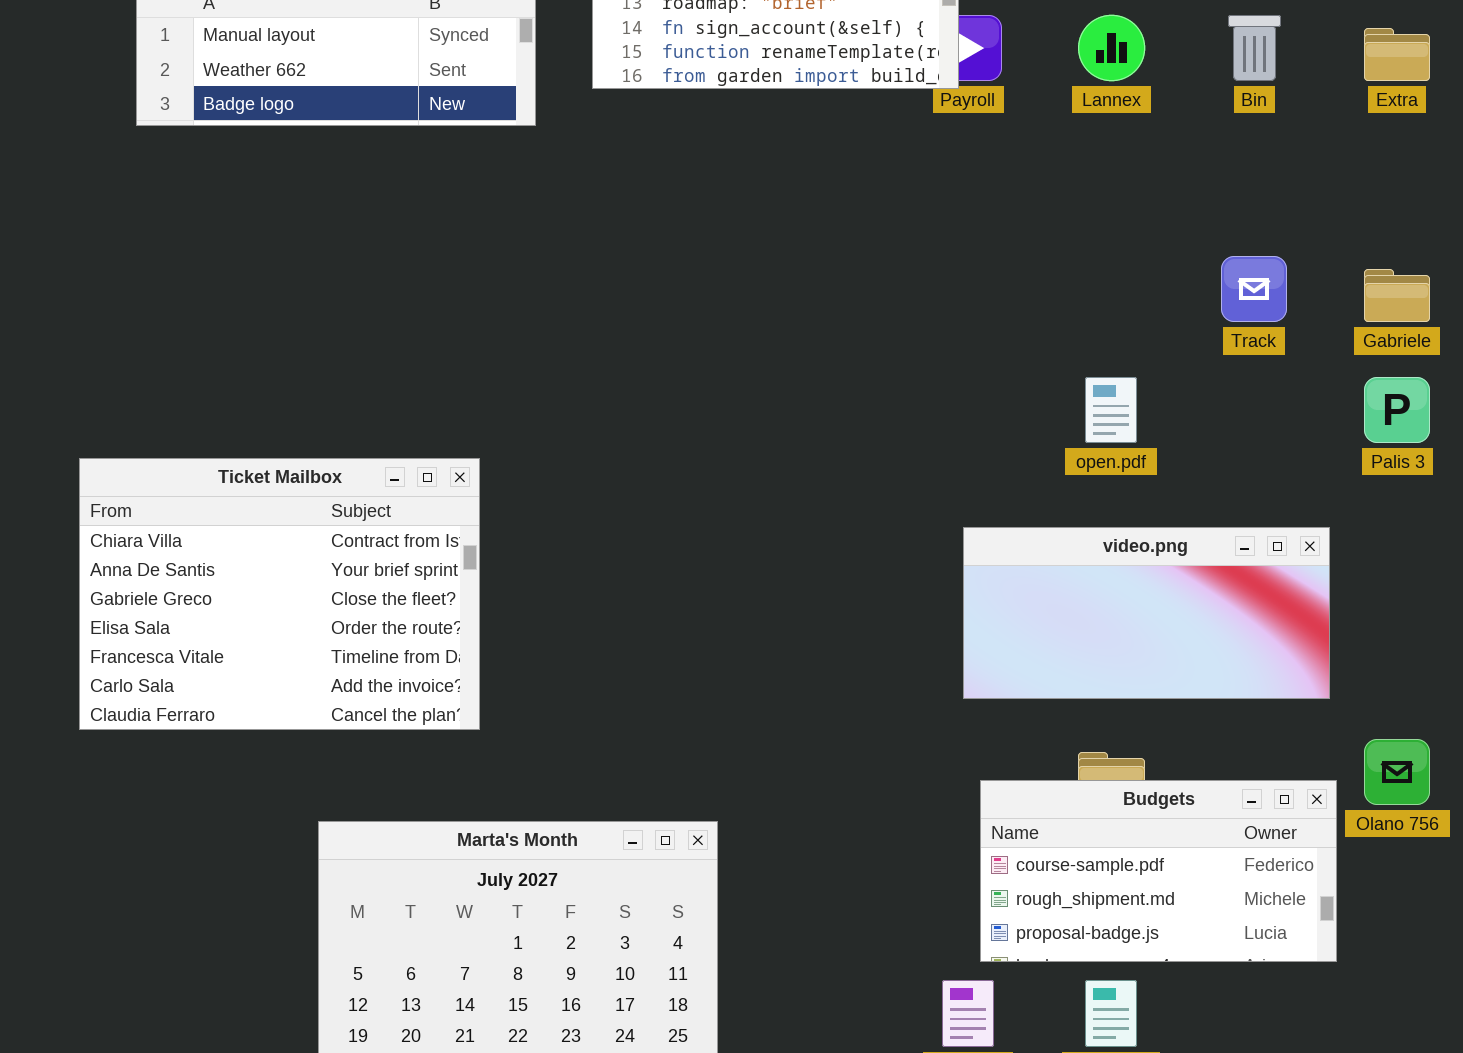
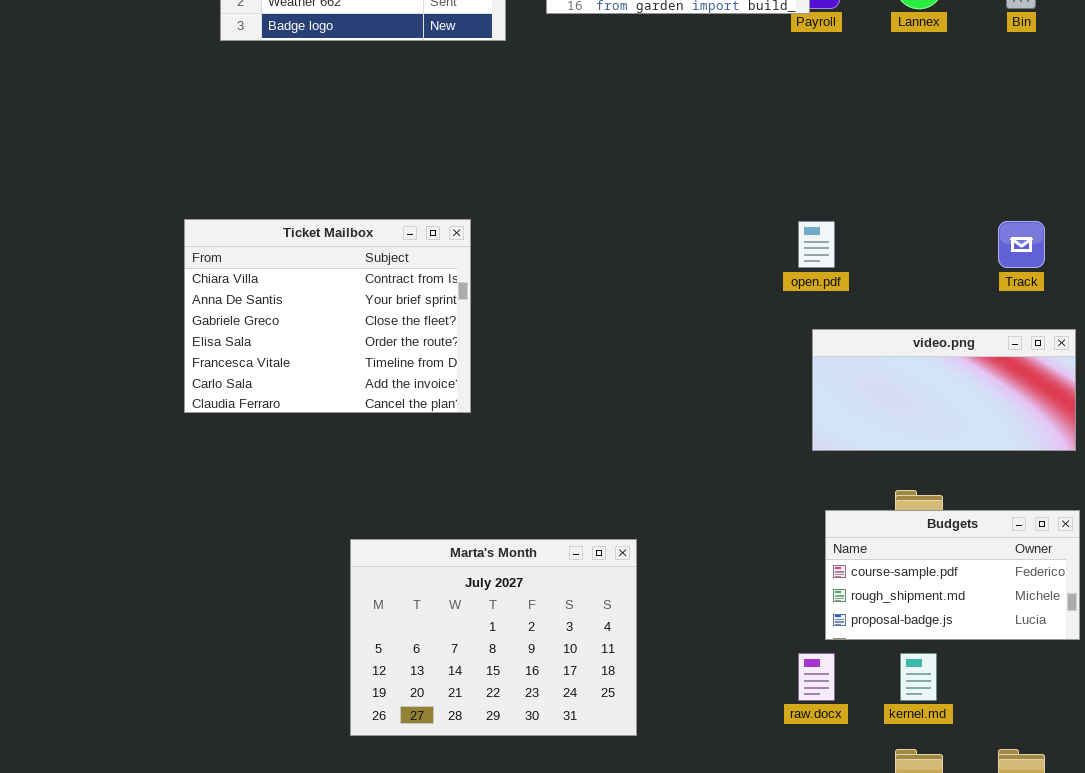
Track: [1221,256,1287,322] -> [998,221,1045,268], moved
open.pdf: [1085,377,1137,443] -> [798,221,835,268], moved
Ticket Mailbox: [79,458,480,730] -> [184,219,471,413], moved

